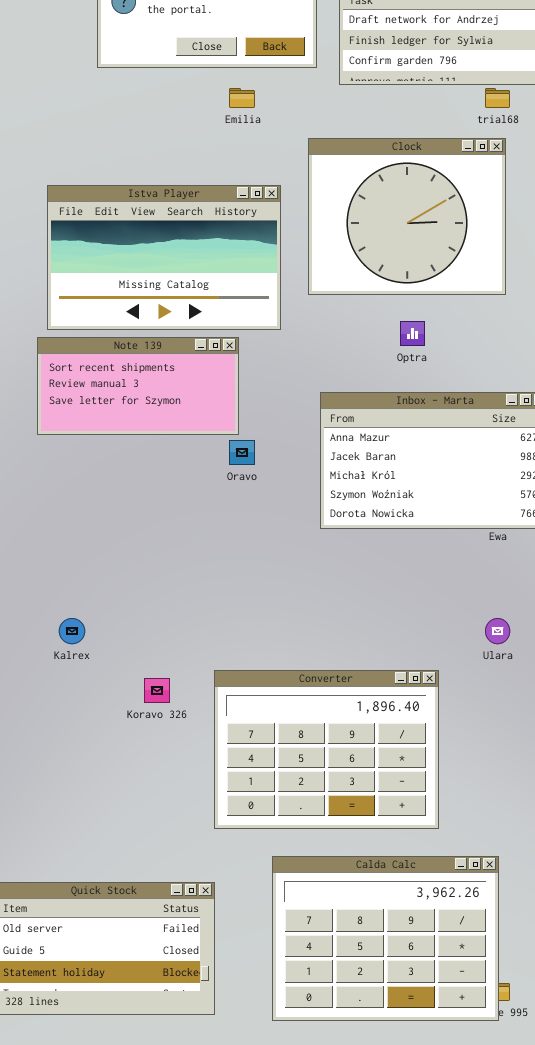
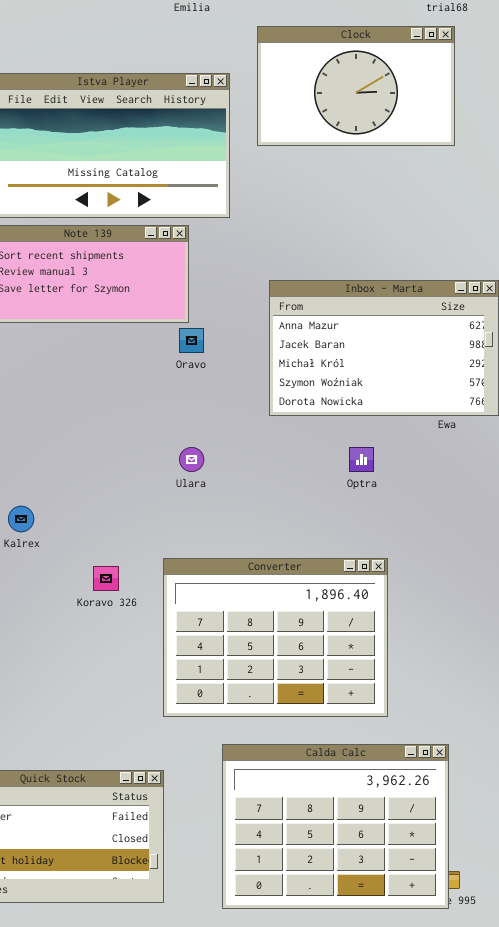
Clock: [308,138,506,295] -> [257,26,455,146], resized
Optra: [400,321,425,346] -> [349,447,374,472], moved
Ulara: [485,618,510,644] -> [179,447,204,472], moved

